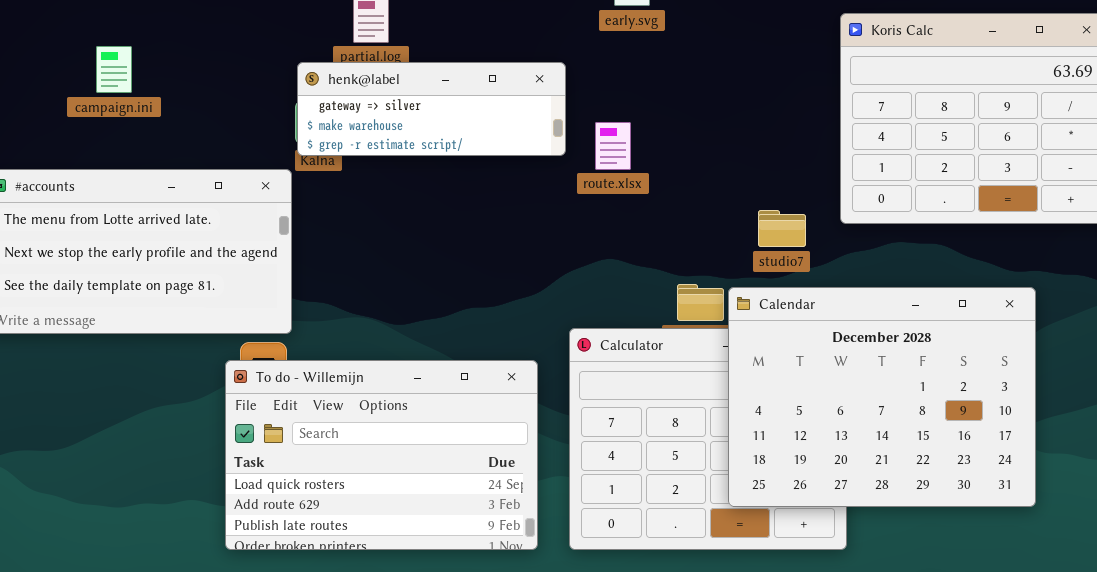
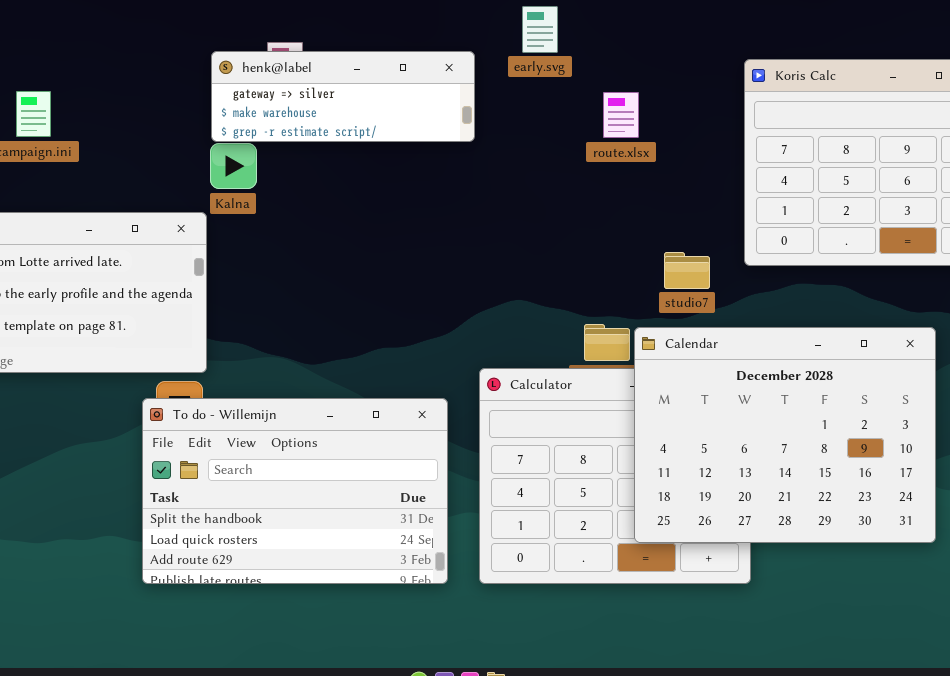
henk@label: [297,62,566,156] -> [211,51,475,142], moved
route.xlsx: [595,122,631,170] -> [603,92,639,138], moved
To do - Willemijn: [225,360,538,550] -> [142,398,448,584], scrolled up 1 row

